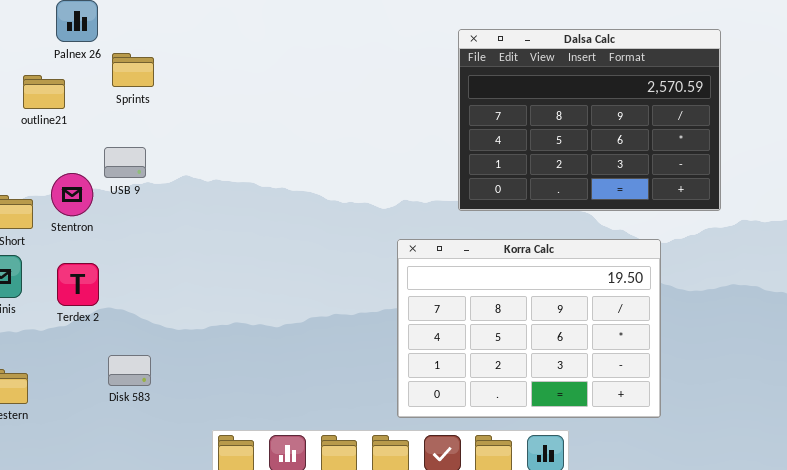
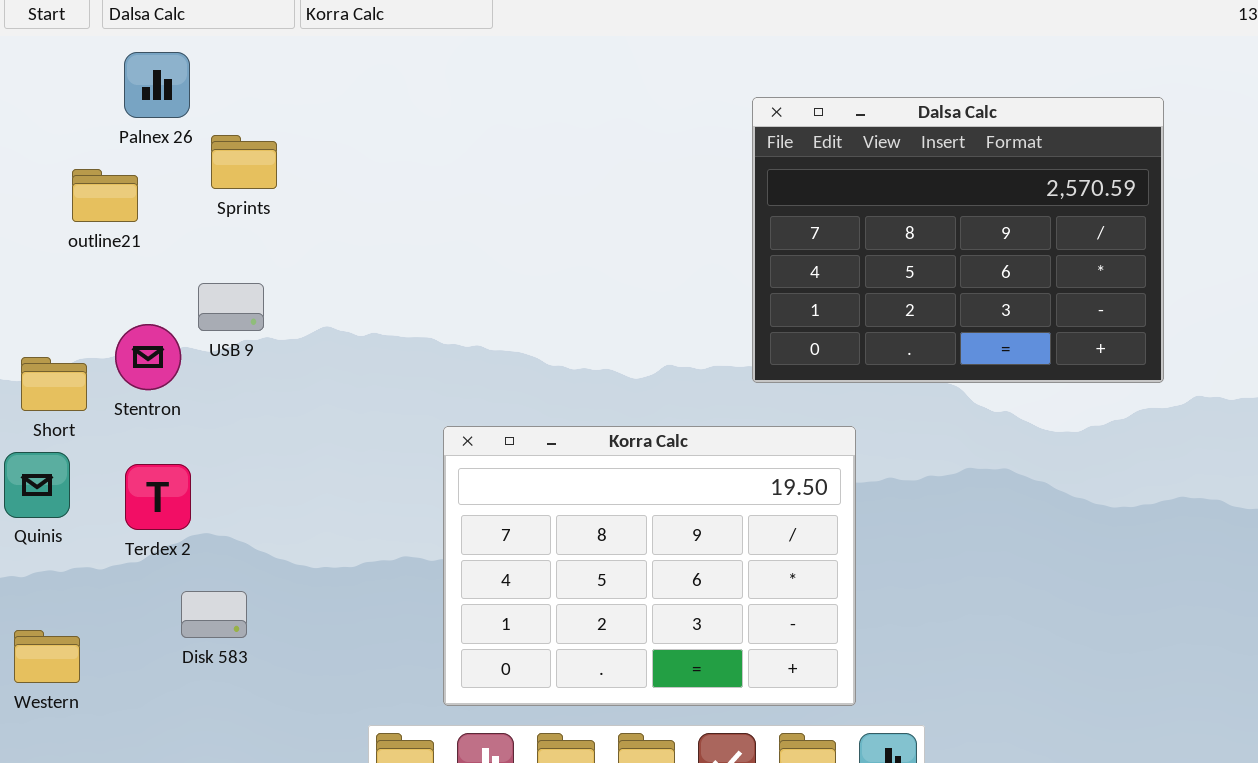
Korra Calc: [397,239,661,418] -> [443,426,856,706], moved
Disk 583: [108,355,151,386] -> [181,591,247,638], moved

